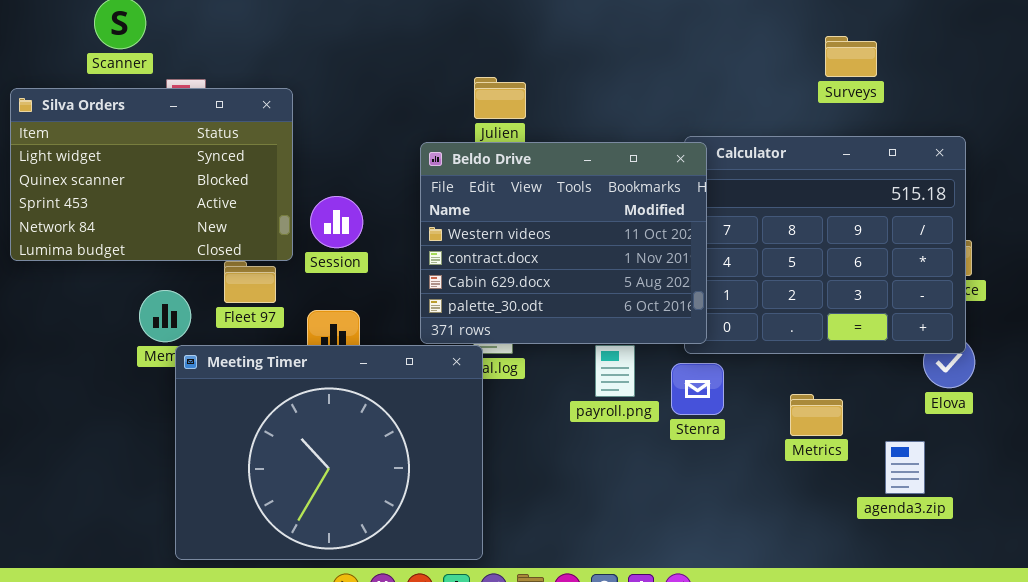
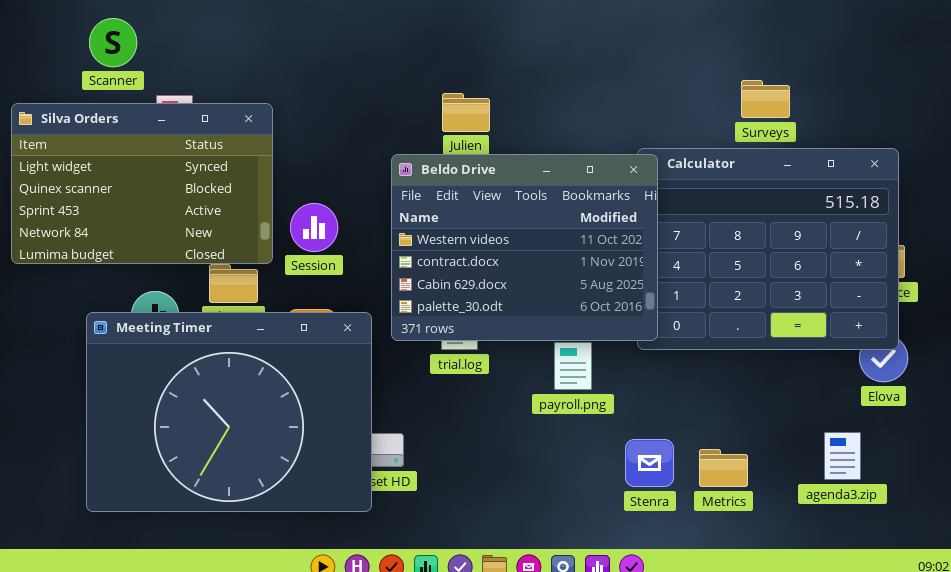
Surveys: [825,36,877,77] -> [741,80,790,118], moved
Meeting Timer: [175,345,483,560] -> [86,312,372,512], moved
Stenra: [671,363,724,415] -> [625,439,674,487], moved
Metrics: [790,394,843,436] -> [699,449,748,487], moved

